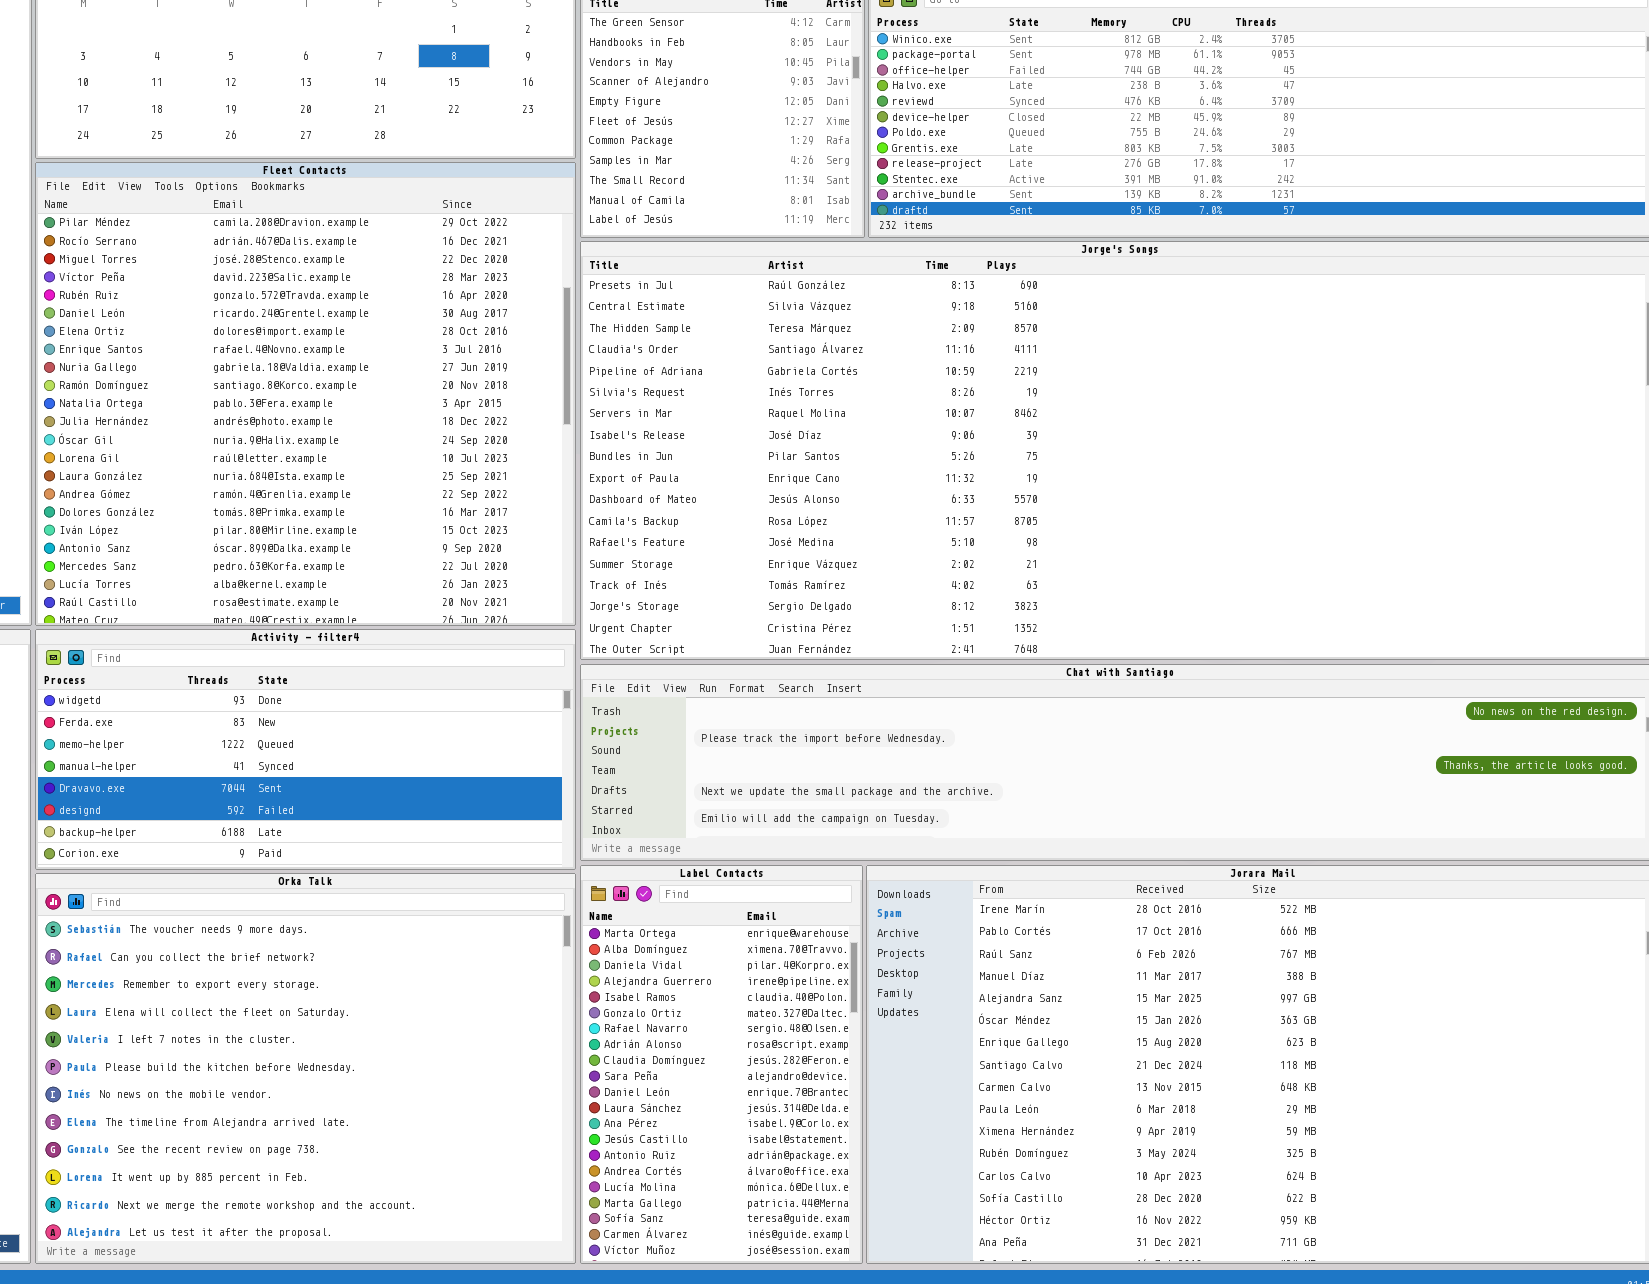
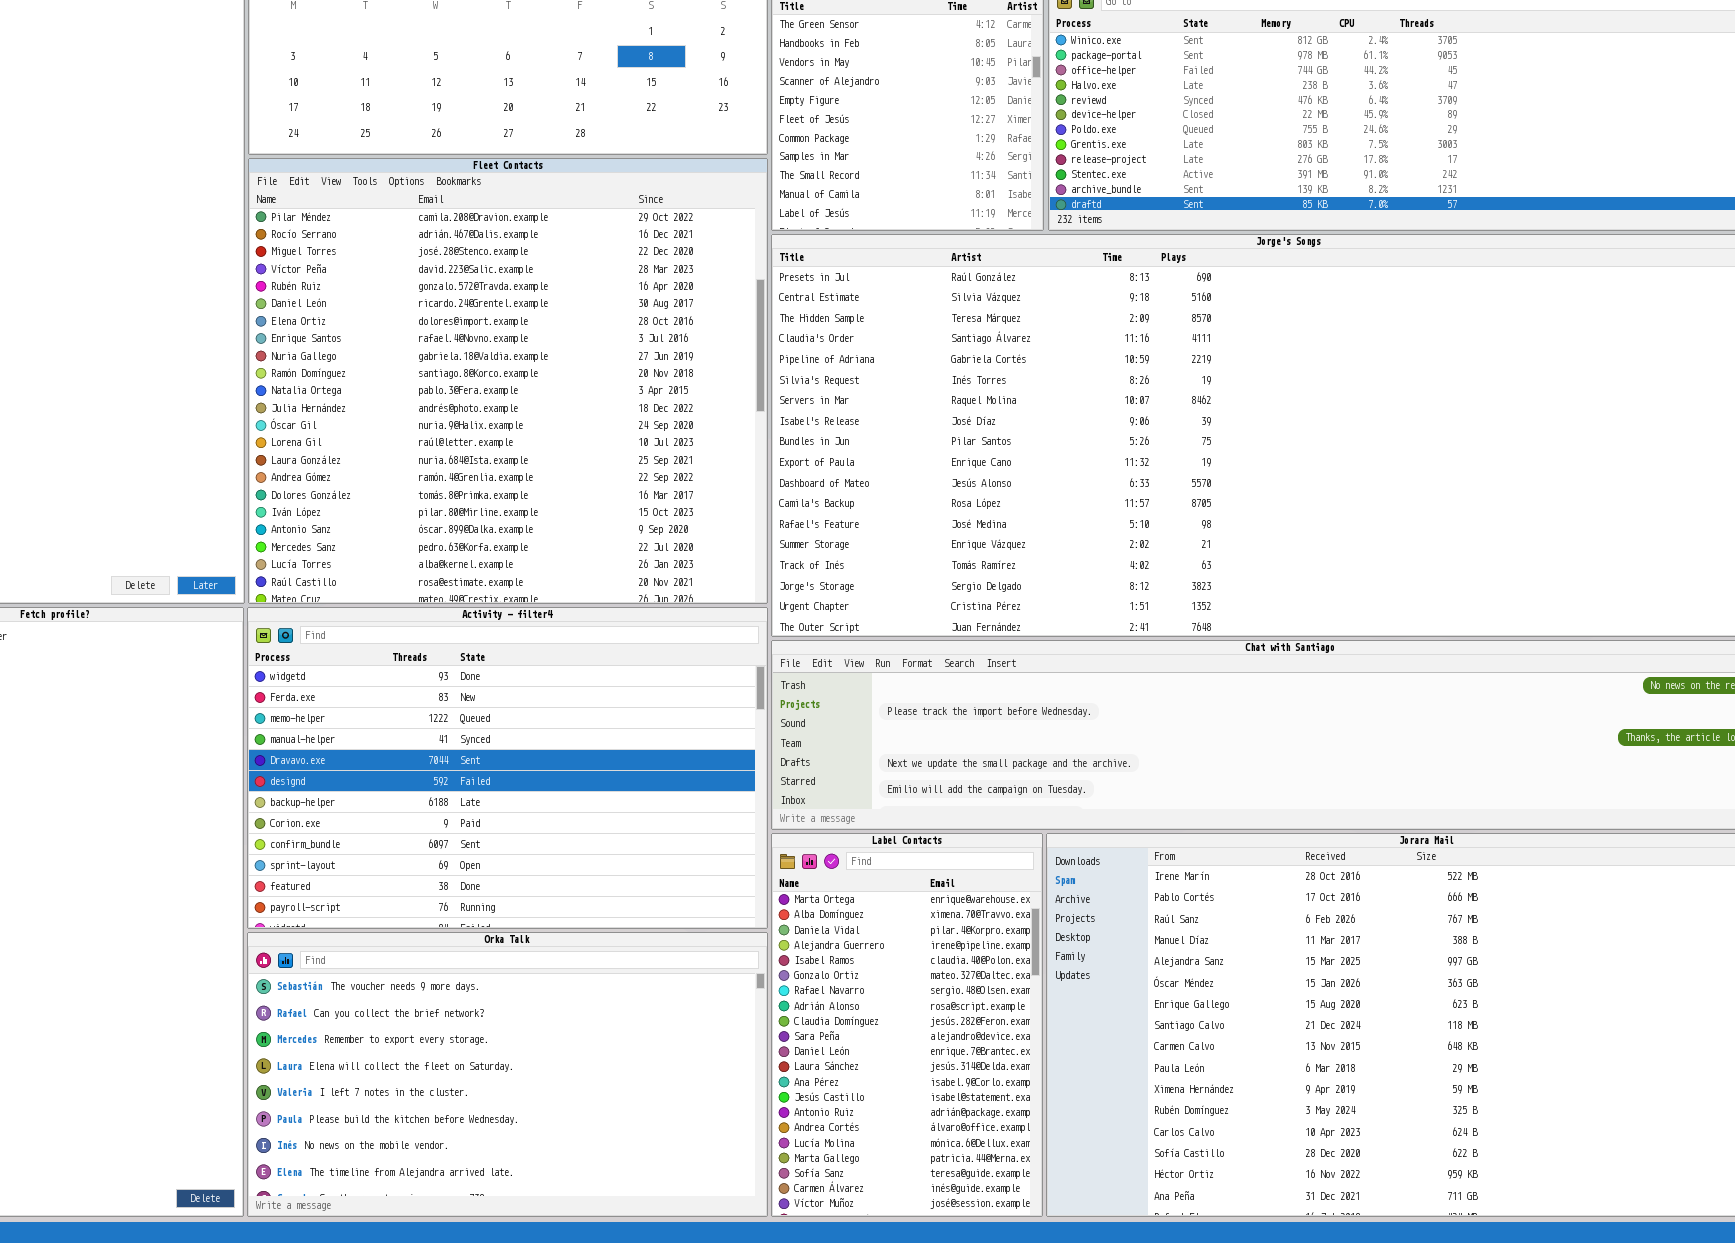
Activity - filter4: [35,629,576,870] -> [247,607,768,929], resized
Orka Talk: [35,873,576,1264] -> [247,932,768,1217], resized

